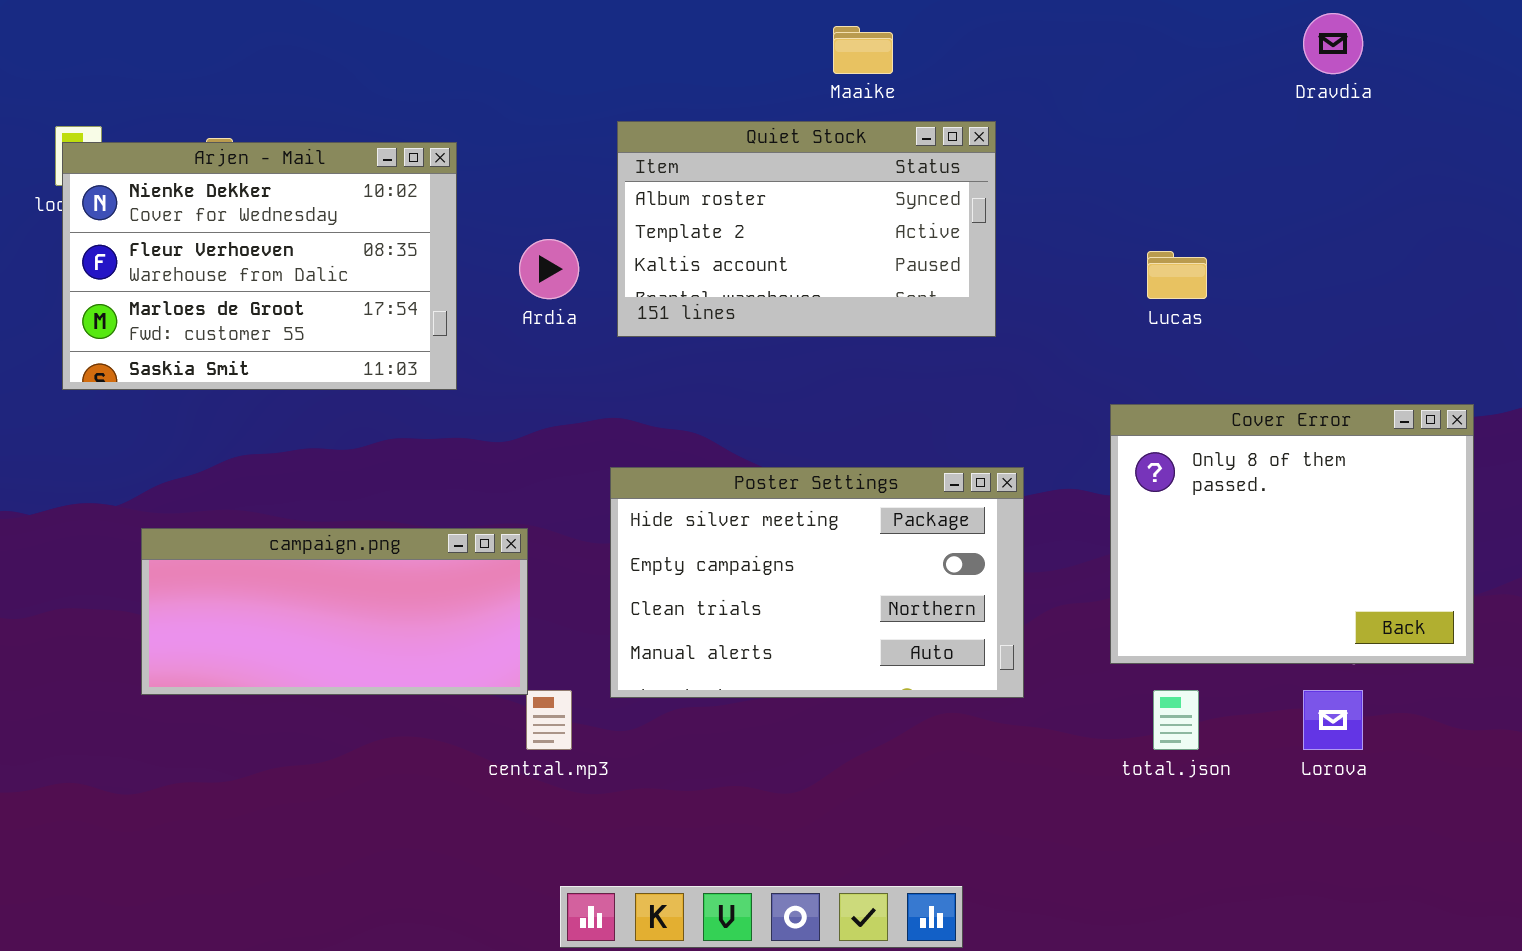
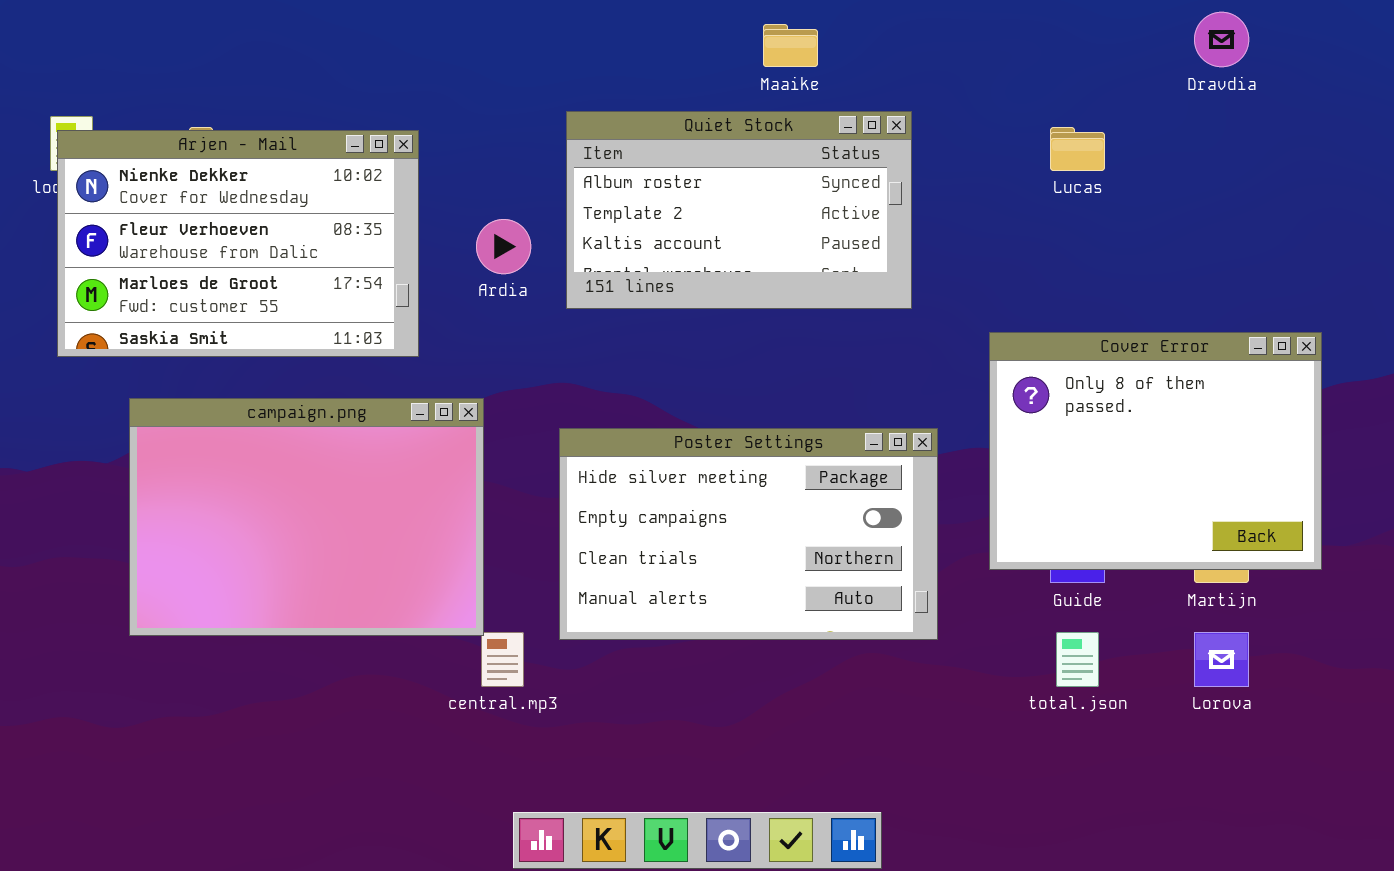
Lucas: [1147,251,1207,299] -> [1050,127,1105,171], moved
Cover Error: [1110,404,1474,664] -> [989,332,1322,570], moved
campaign.png: [141,528,528,695] -> [129,398,484,636], resized

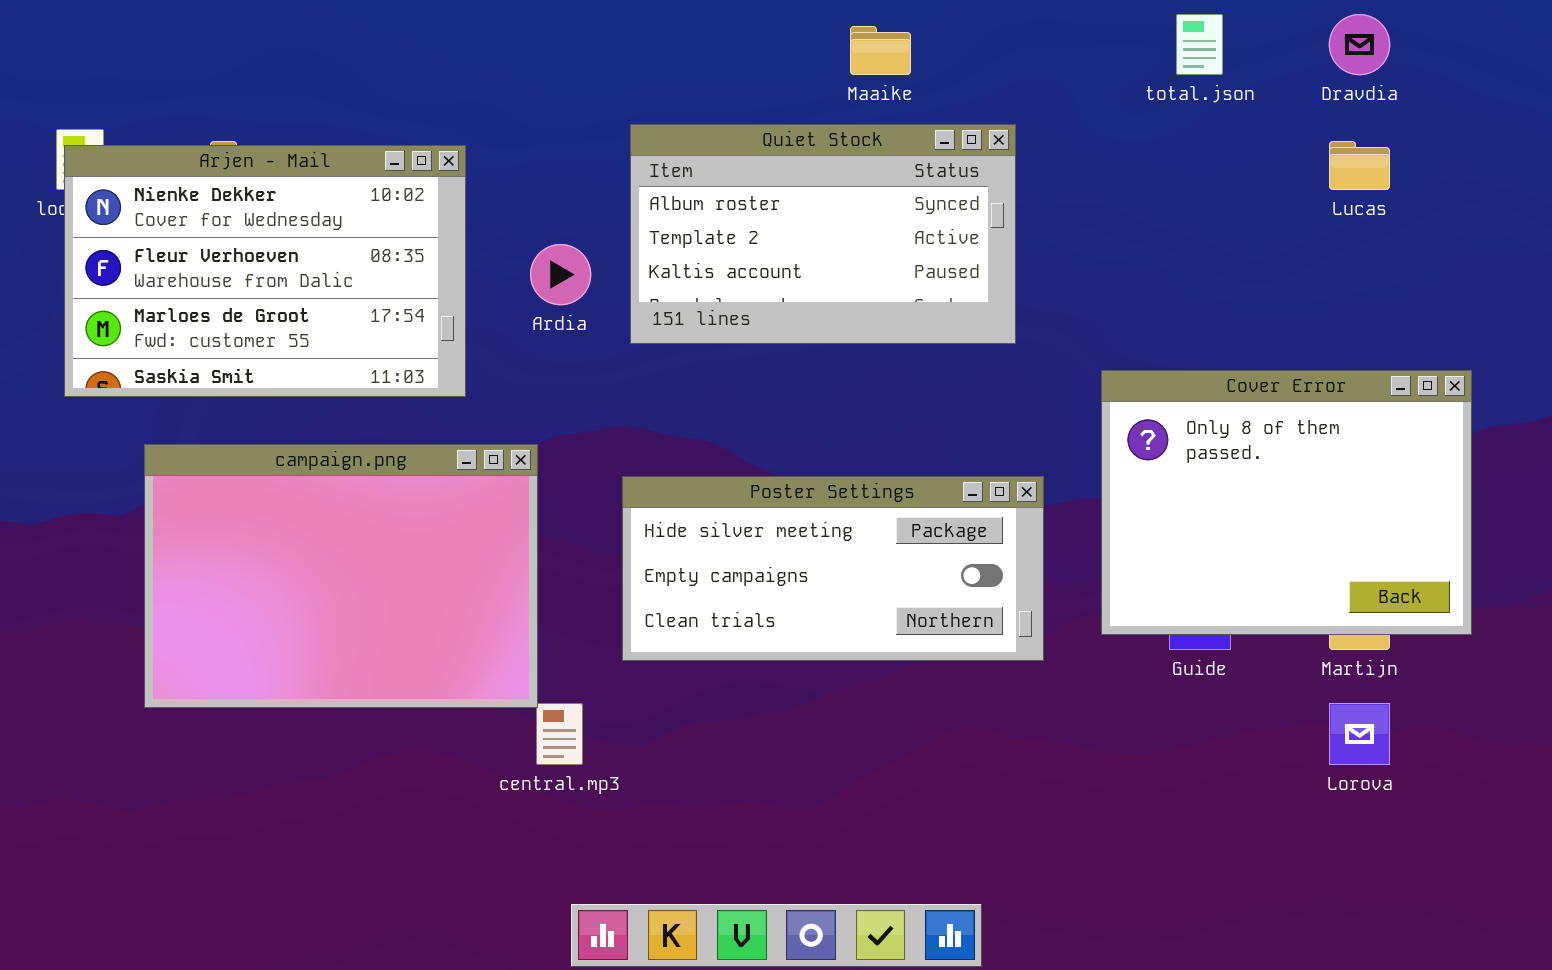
Lucas: [1050,127,1105,171] -> [1329,141,1390,190], moved
Poster Settings: [559,428,938,640] -> [622,476,1044,661], resized
total.json: [1056,632,1099,687] -> [1176,14,1223,75], moved

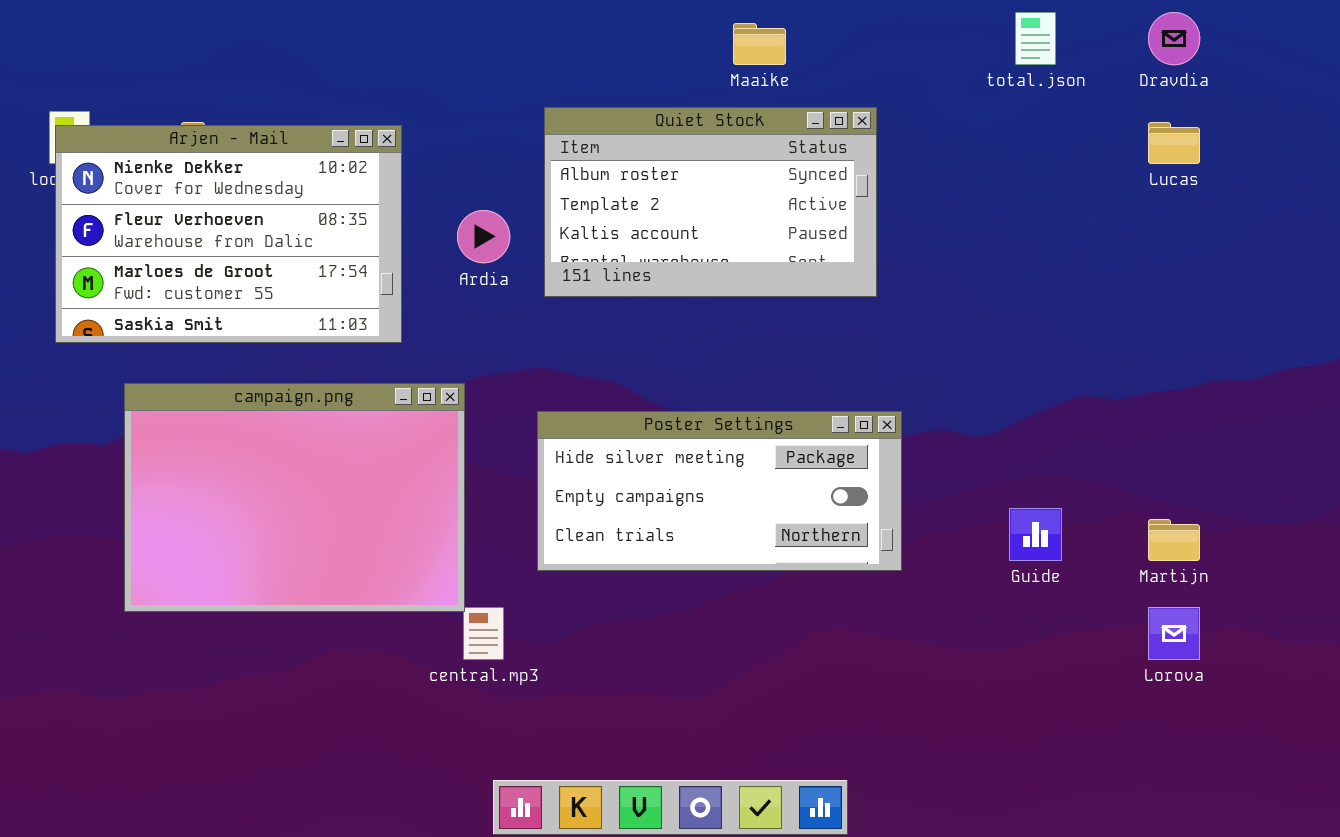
Cover Error: [1101,370,1472,635] -> none, closed

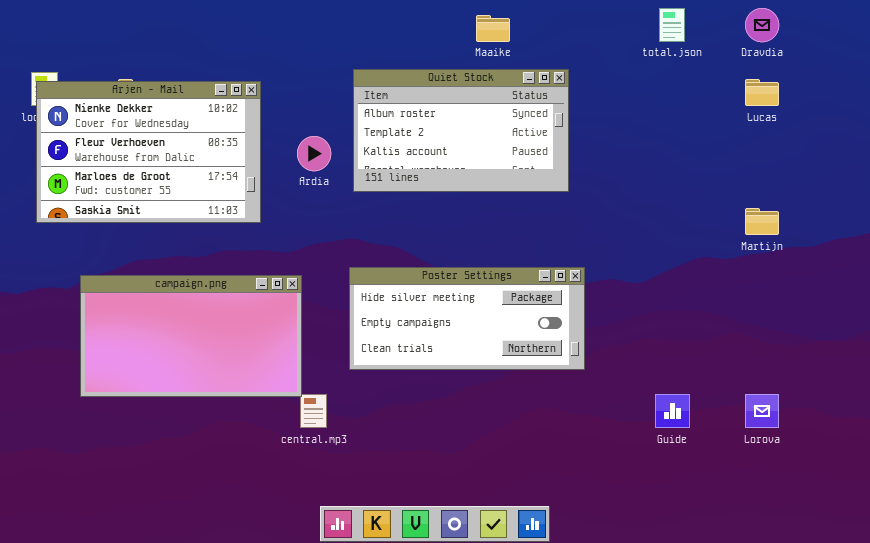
campaign.png: [124,383,465,612] -> [80,275,302,397], resized
Guide: [1009,508,1062,561] -> [655,394,690,428], moved
Martijn: [1148,519,1200,561] -> [745,208,779,235], moved

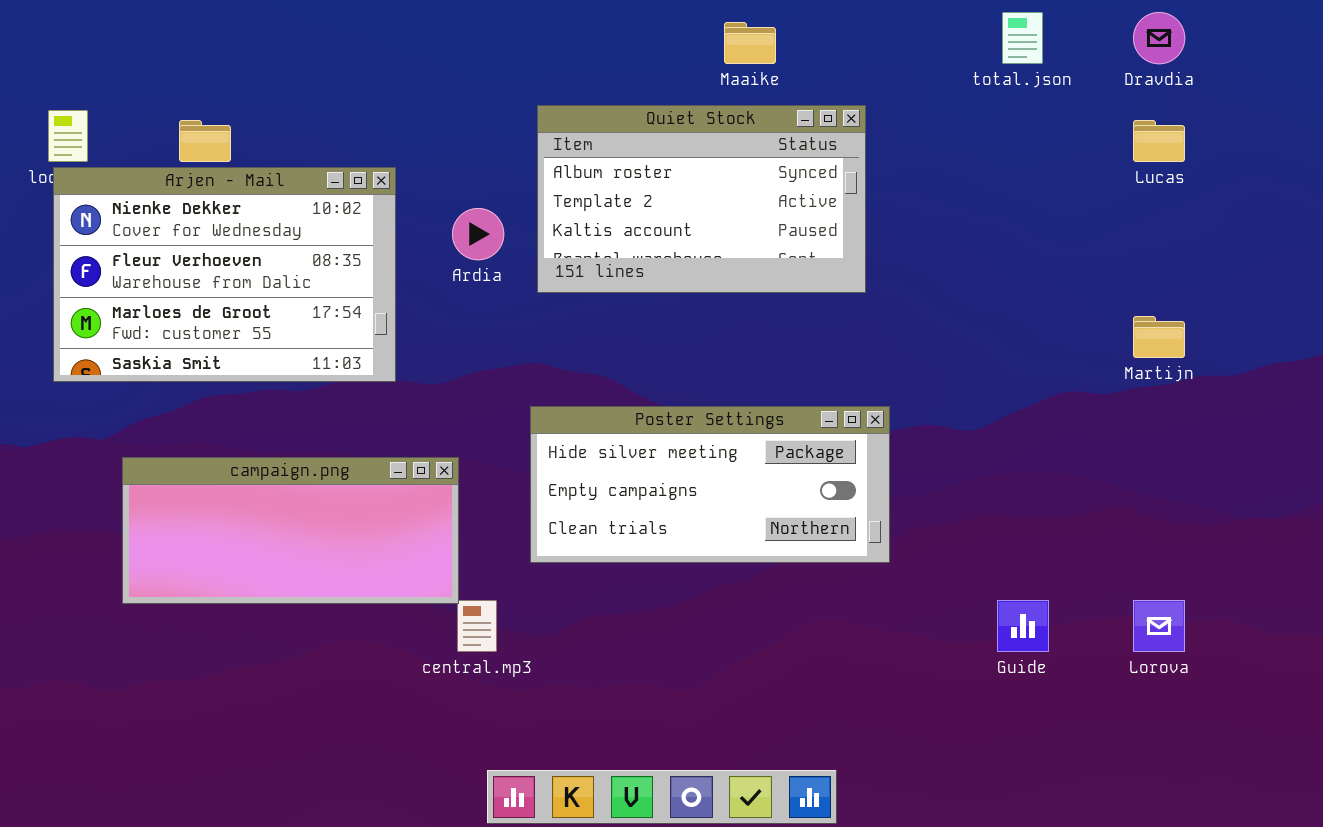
Arjen - Mail: [36,81,261,223] -> [53,167,396,382], moved
campaign.png: [80,275,302,397] -> [122,457,459,604], resized

